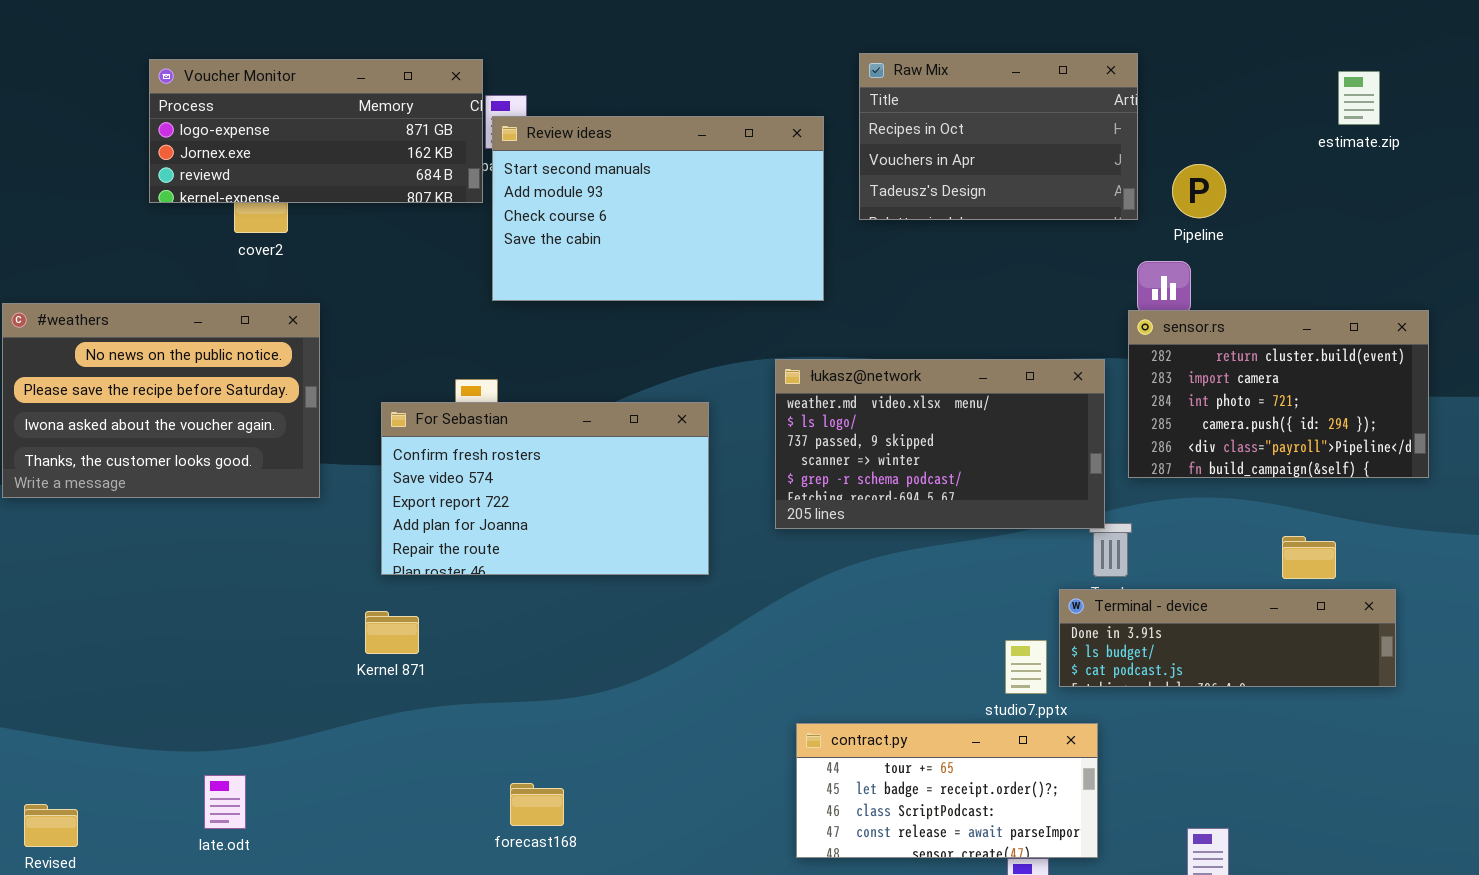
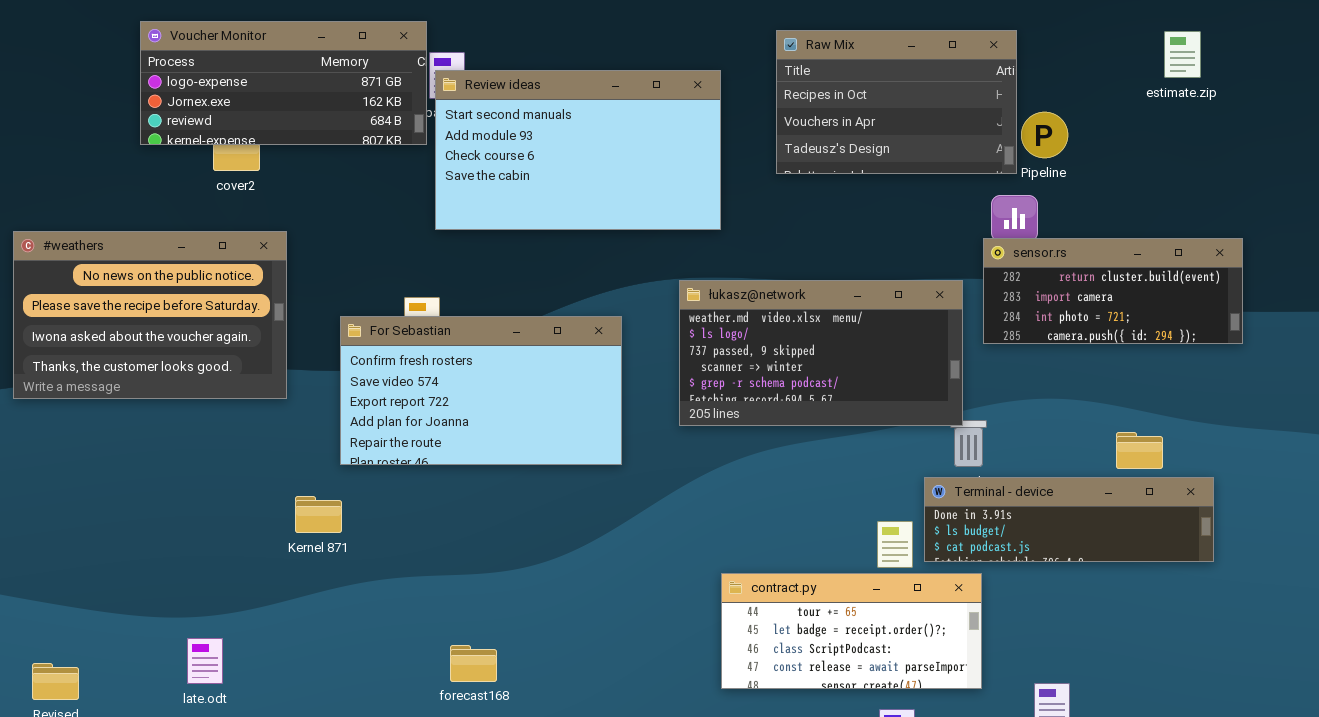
Raw Mix: [859,53,1138,220] -> [776,30,1017,174], moved
sensor.rs: [1128,310,1429,478] -> [983,238,1243,344], resized
Kernel 871: [365,611,419,654] -> [295,496,342,533], moved
contract.py: [796,723,1098,858] -> [721,573,982,689], moved

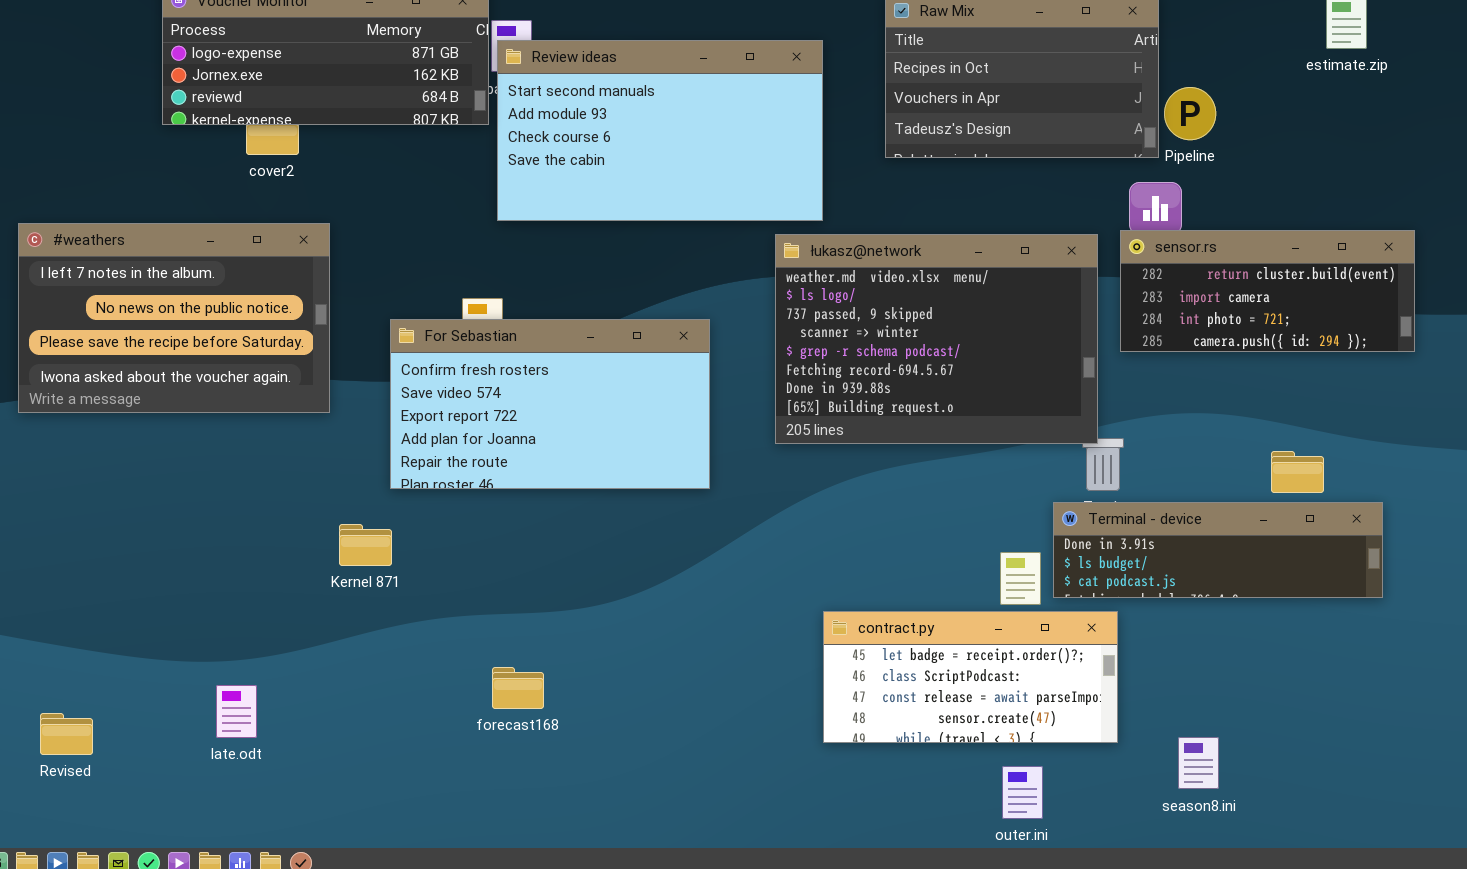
#weathers: [13,231,287,399] -> [18,223,330,413], scrolled up 1 row
łukasz@network: [679,280,963,426] -> [775,234,1098,444], resized
contract.py: [721,573,982,689] -> [823,611,1118,743], scrolled down 1 row
forecast168: [450,645,497,682] -> [492,667,544,709], moved

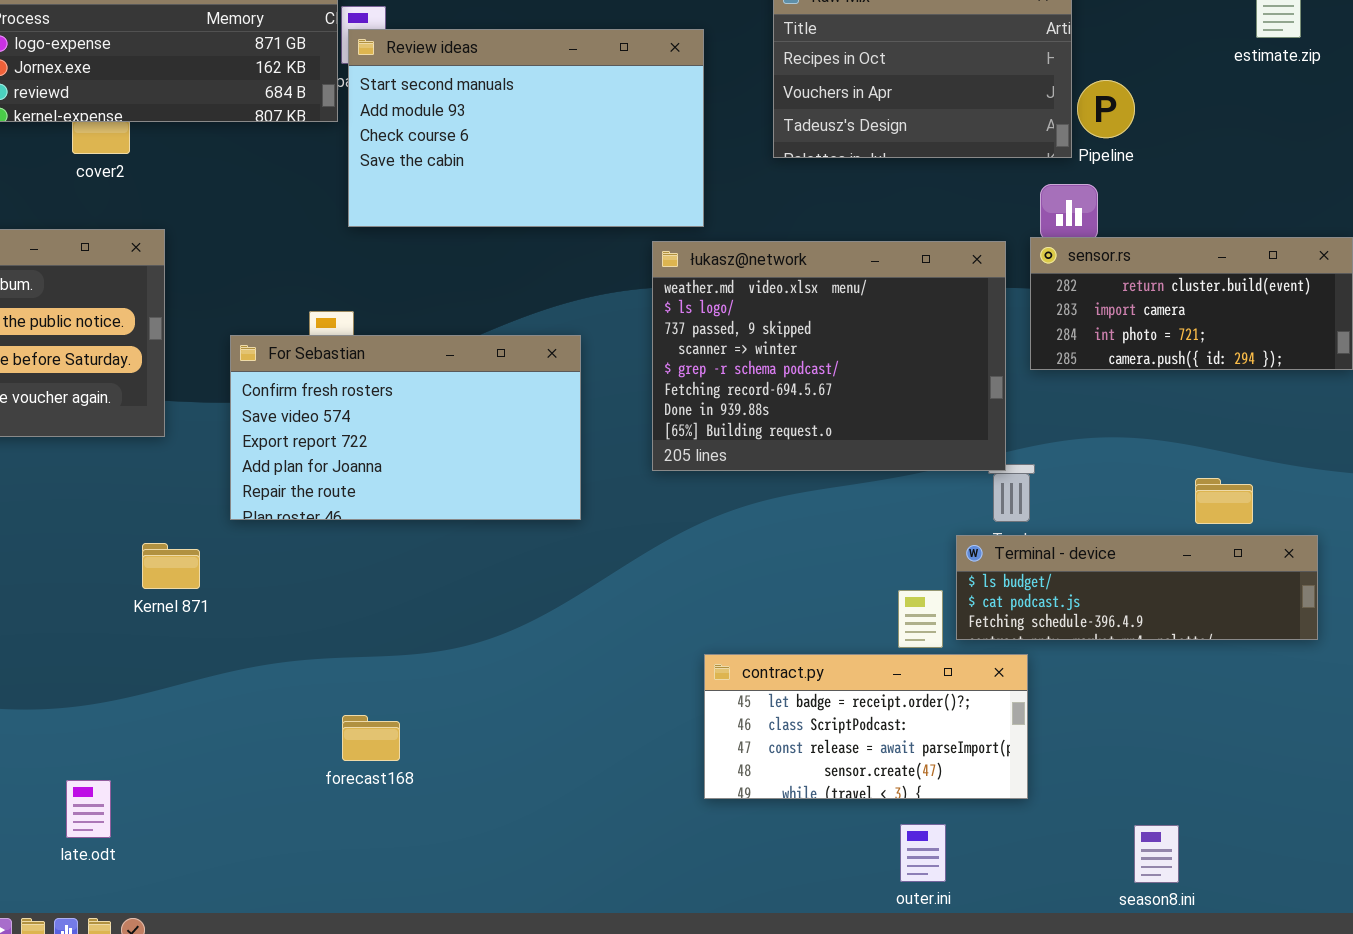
Terminal - device: [1053,502,1383,598] -> [956,535,1318,640], scrolled down 1 row
Kernel 871: [339,524,392,566] -> [142,543,200,589], moved
late.odt: [216,685,257,738] -> [66,780,111,838], moved
season8.ini: [1178,737,1219,789] -> [1134,825,1179,883], moved

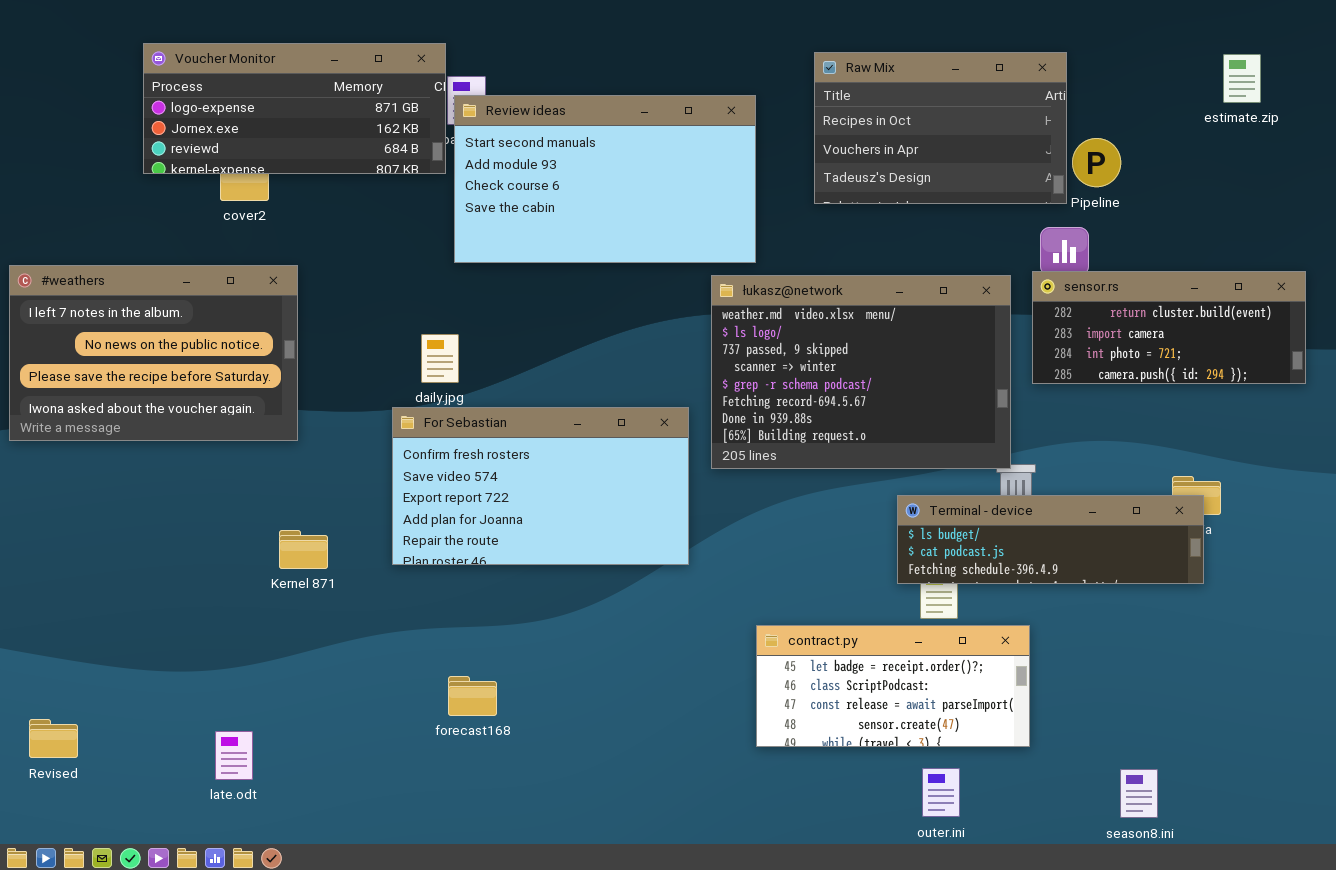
For Sebastian: [230,335,581,520] -> [392,407,689,565], moved
Terminal - device: [956,535,1318,640] -> [897,495,1204,584], moved

